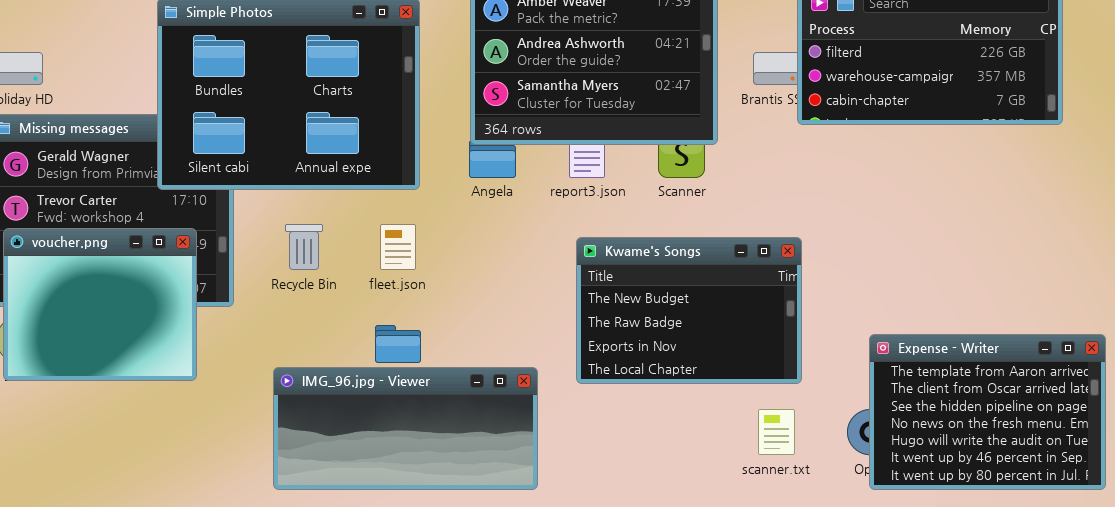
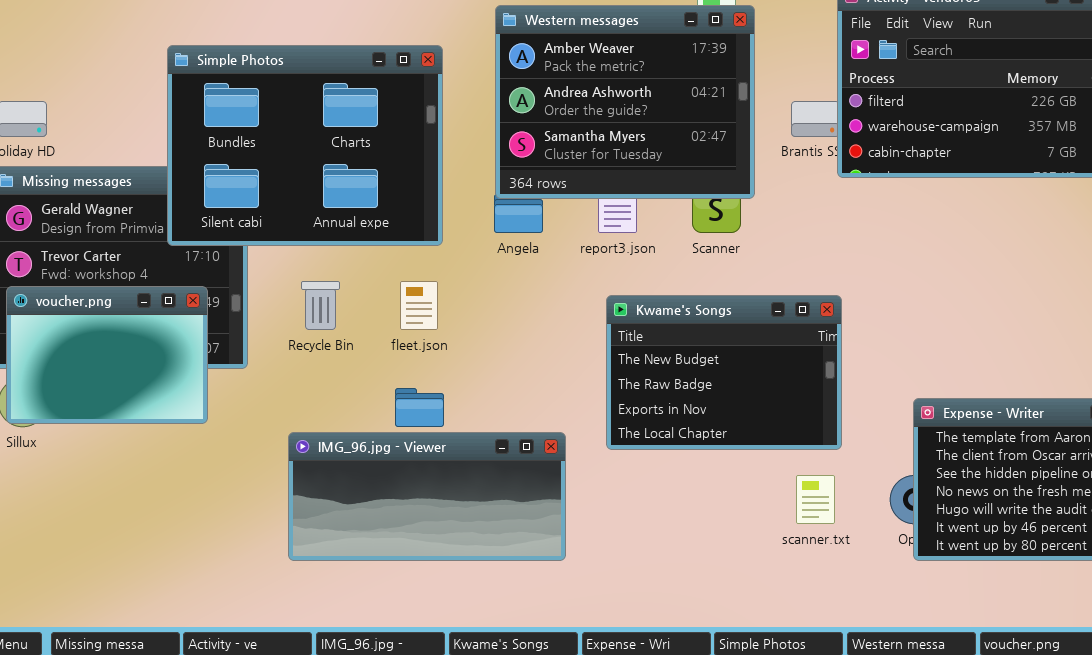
voucher.png: [3,228,197,381] -> [6,286,208,424], resized

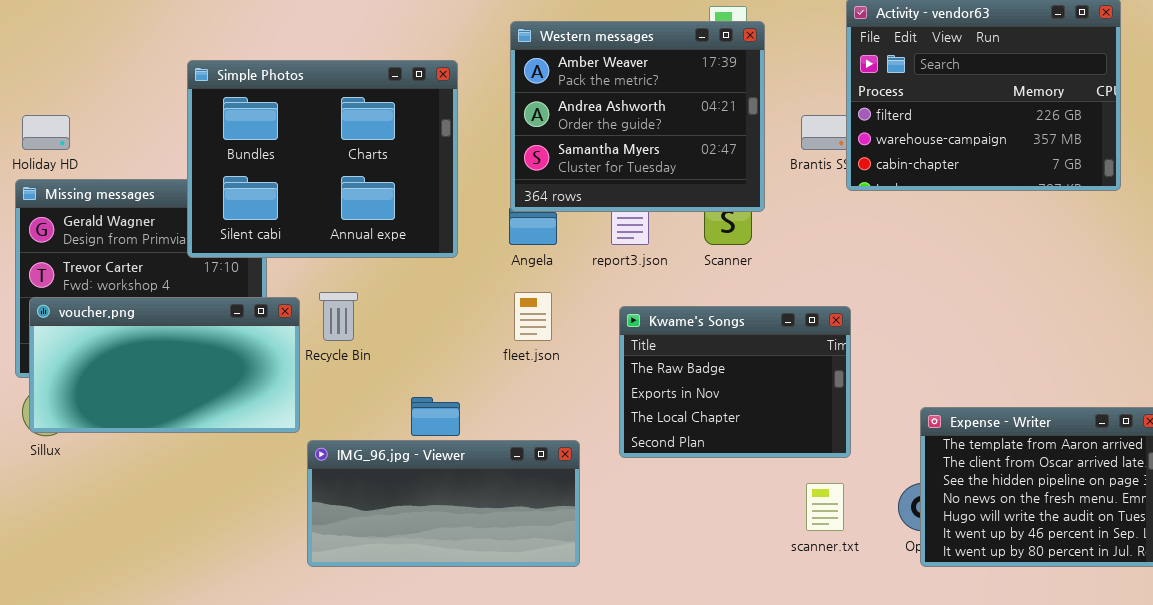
fleet.json: [400,281,438,330] -> [514,292,552,341], moved
voucher.png: [6,286,208,424] -> [29,297,300,433], resized
Kwame's Songs: [606,295,842,450] -> [619,306,851,458], scrolled down 1 row

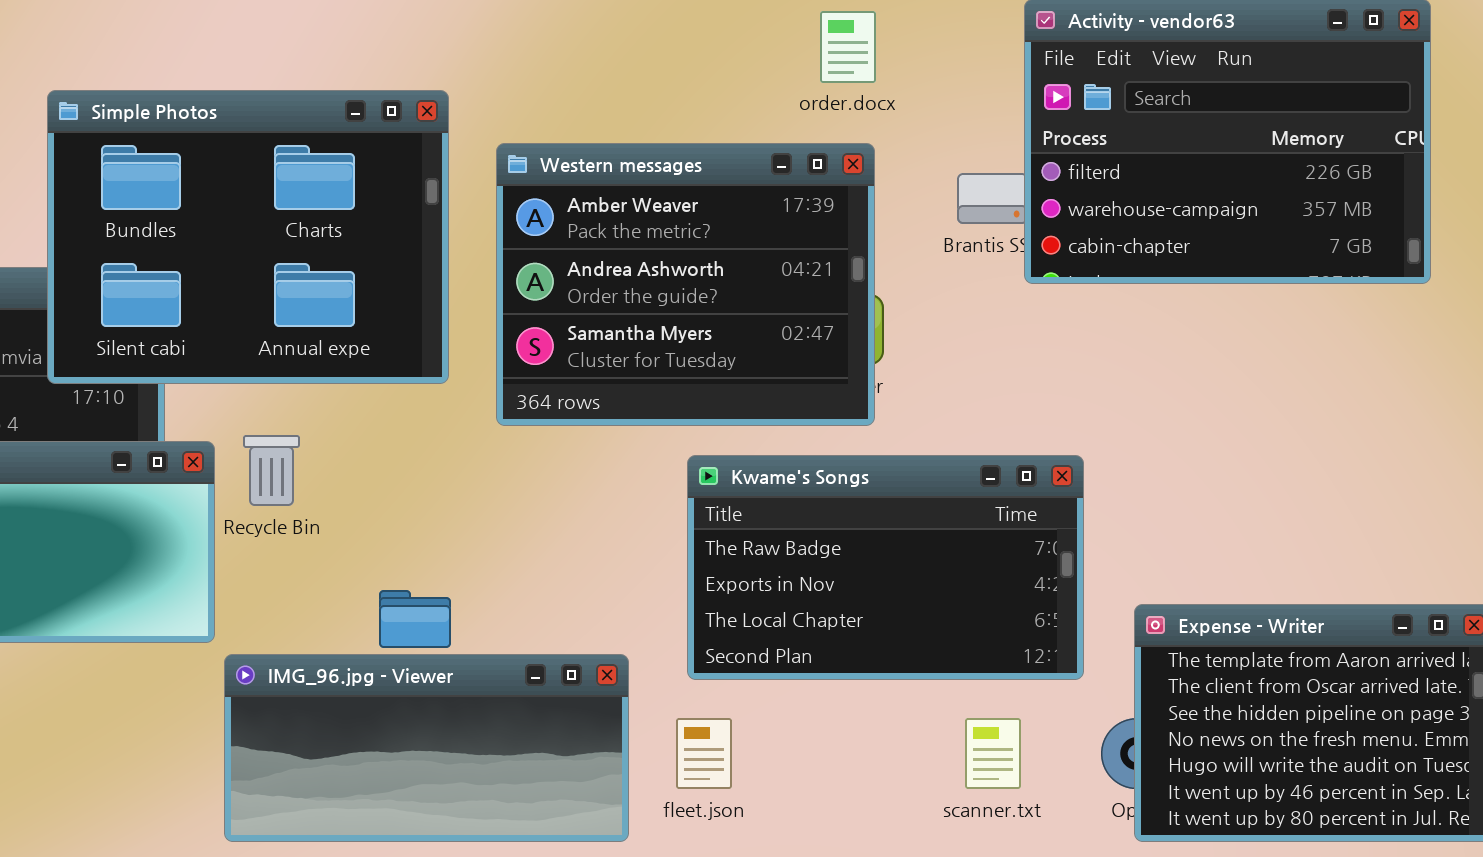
Western messages: [510,21,765,212] -> [496,143,875,426], moved
fleet.json: [514,292,552,341] -> [676,718,732,789], moved
Kwame's Songs: [619,306,851,458] -> [687,455,1084,680], resized

